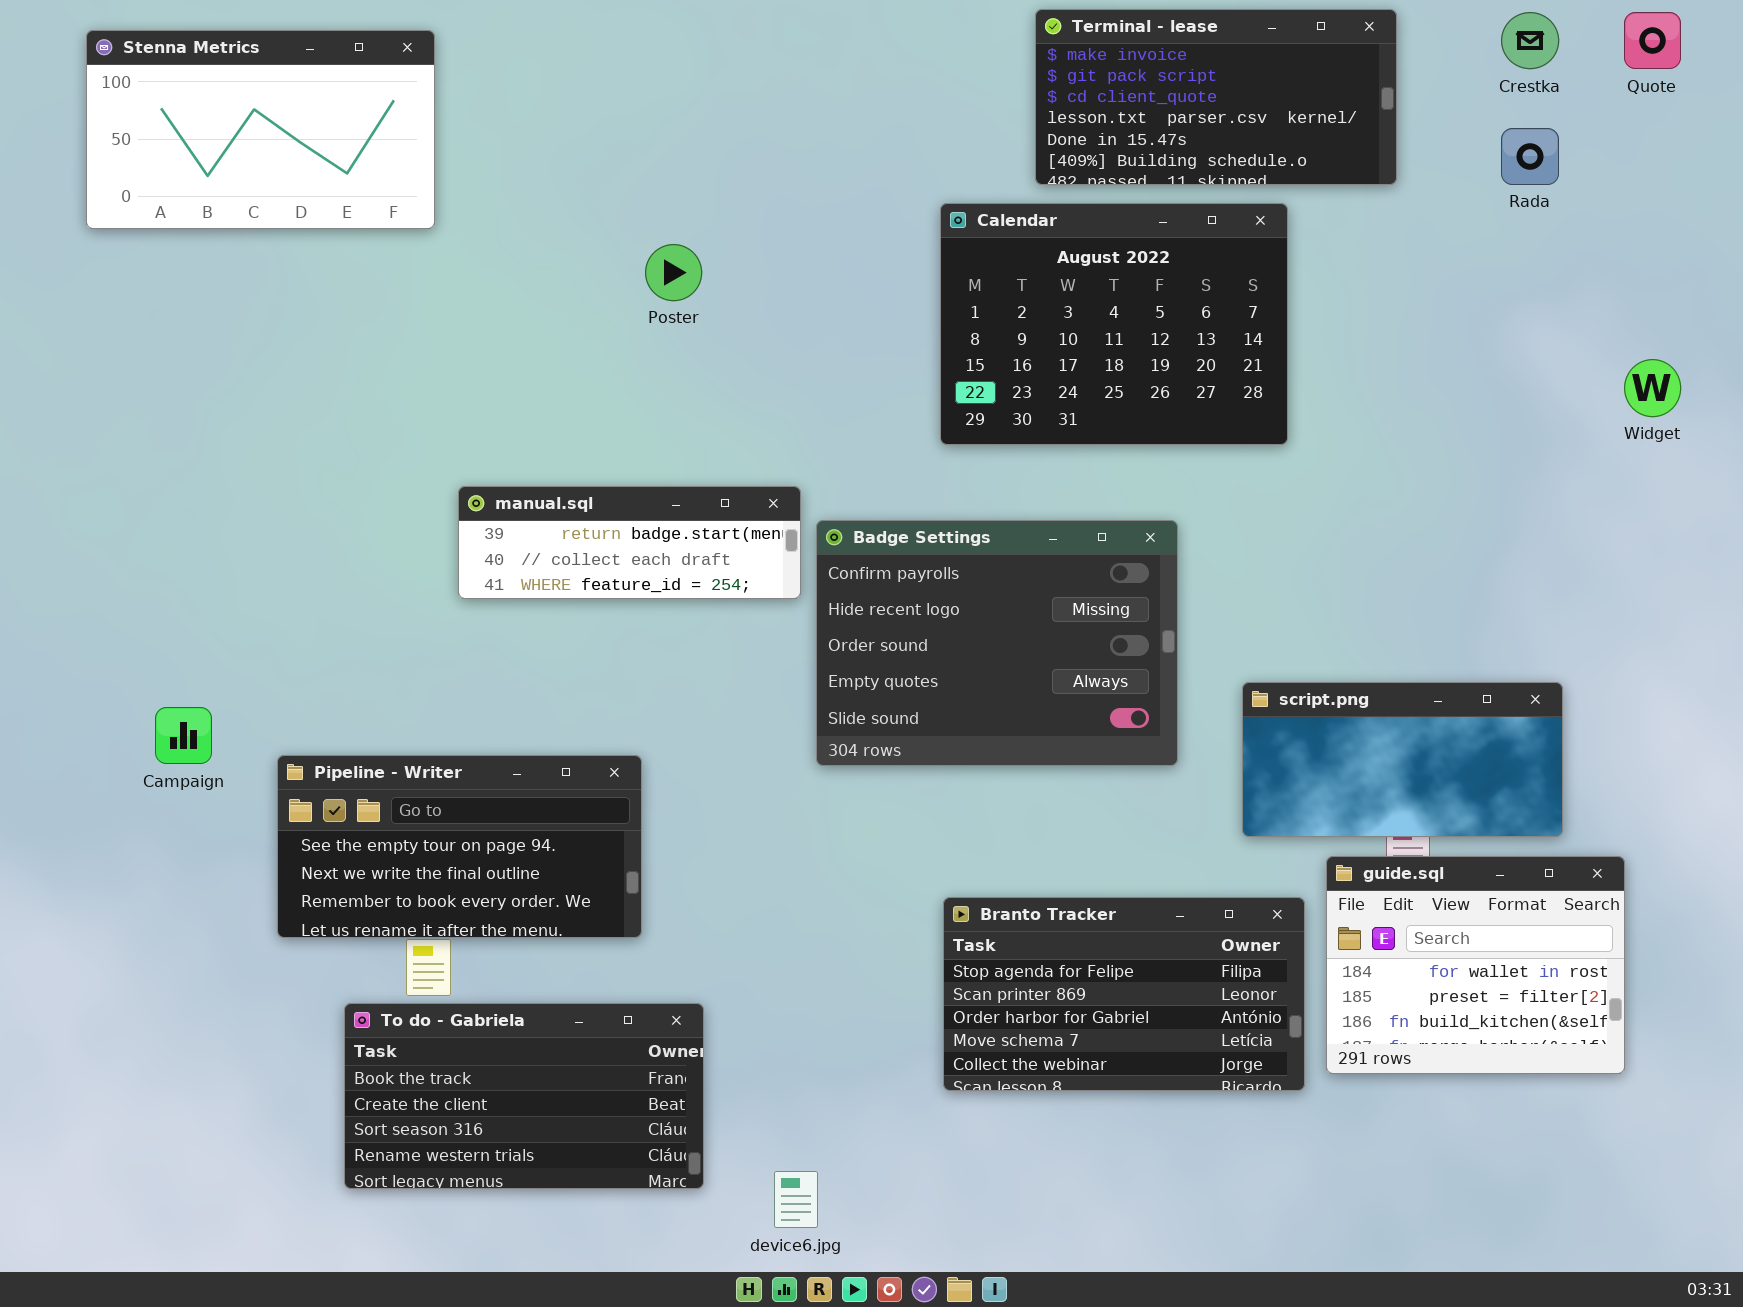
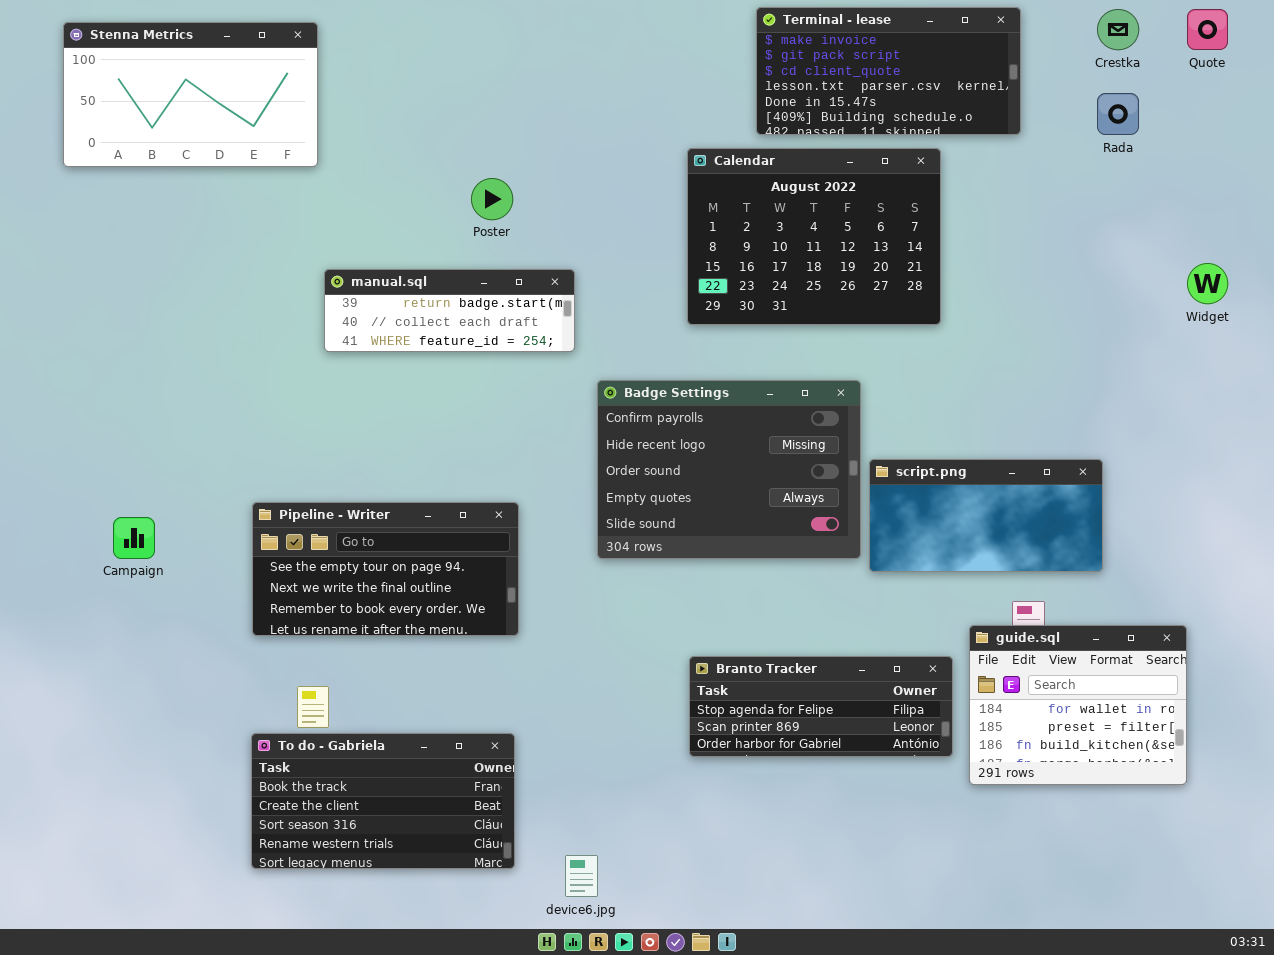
manual.sql: [458,486,801,599] -> [324,269,575,352], moved
script.png: [1242,682,1563,837] -> [869,459,1103,572], moved
Pipeline - Writer: [277,755,642,938] -> [252,502,519,636], moved
Branto Tracker: [943,897,1305,1091] -> [689,656,953,757], resized

